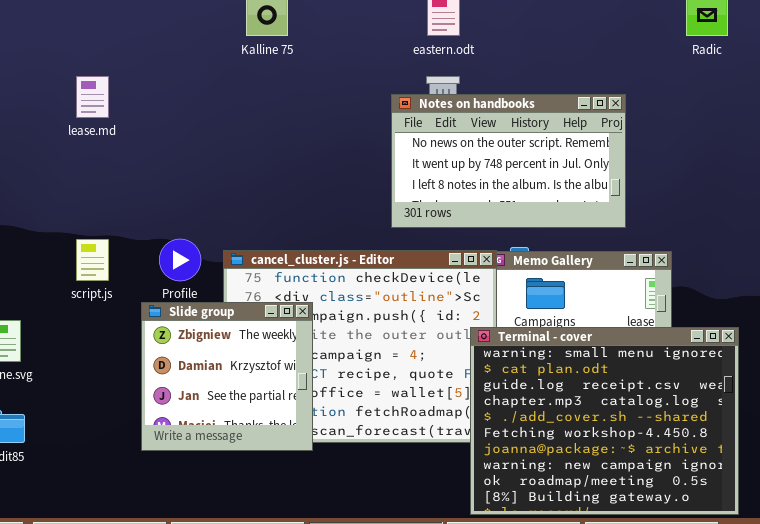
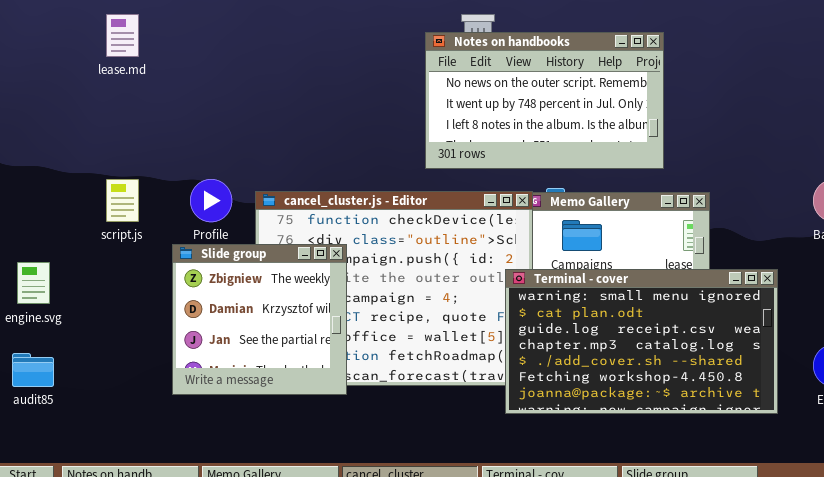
Terminal - cover: [470,327,739,515] -> [505,269,778,414], resized

